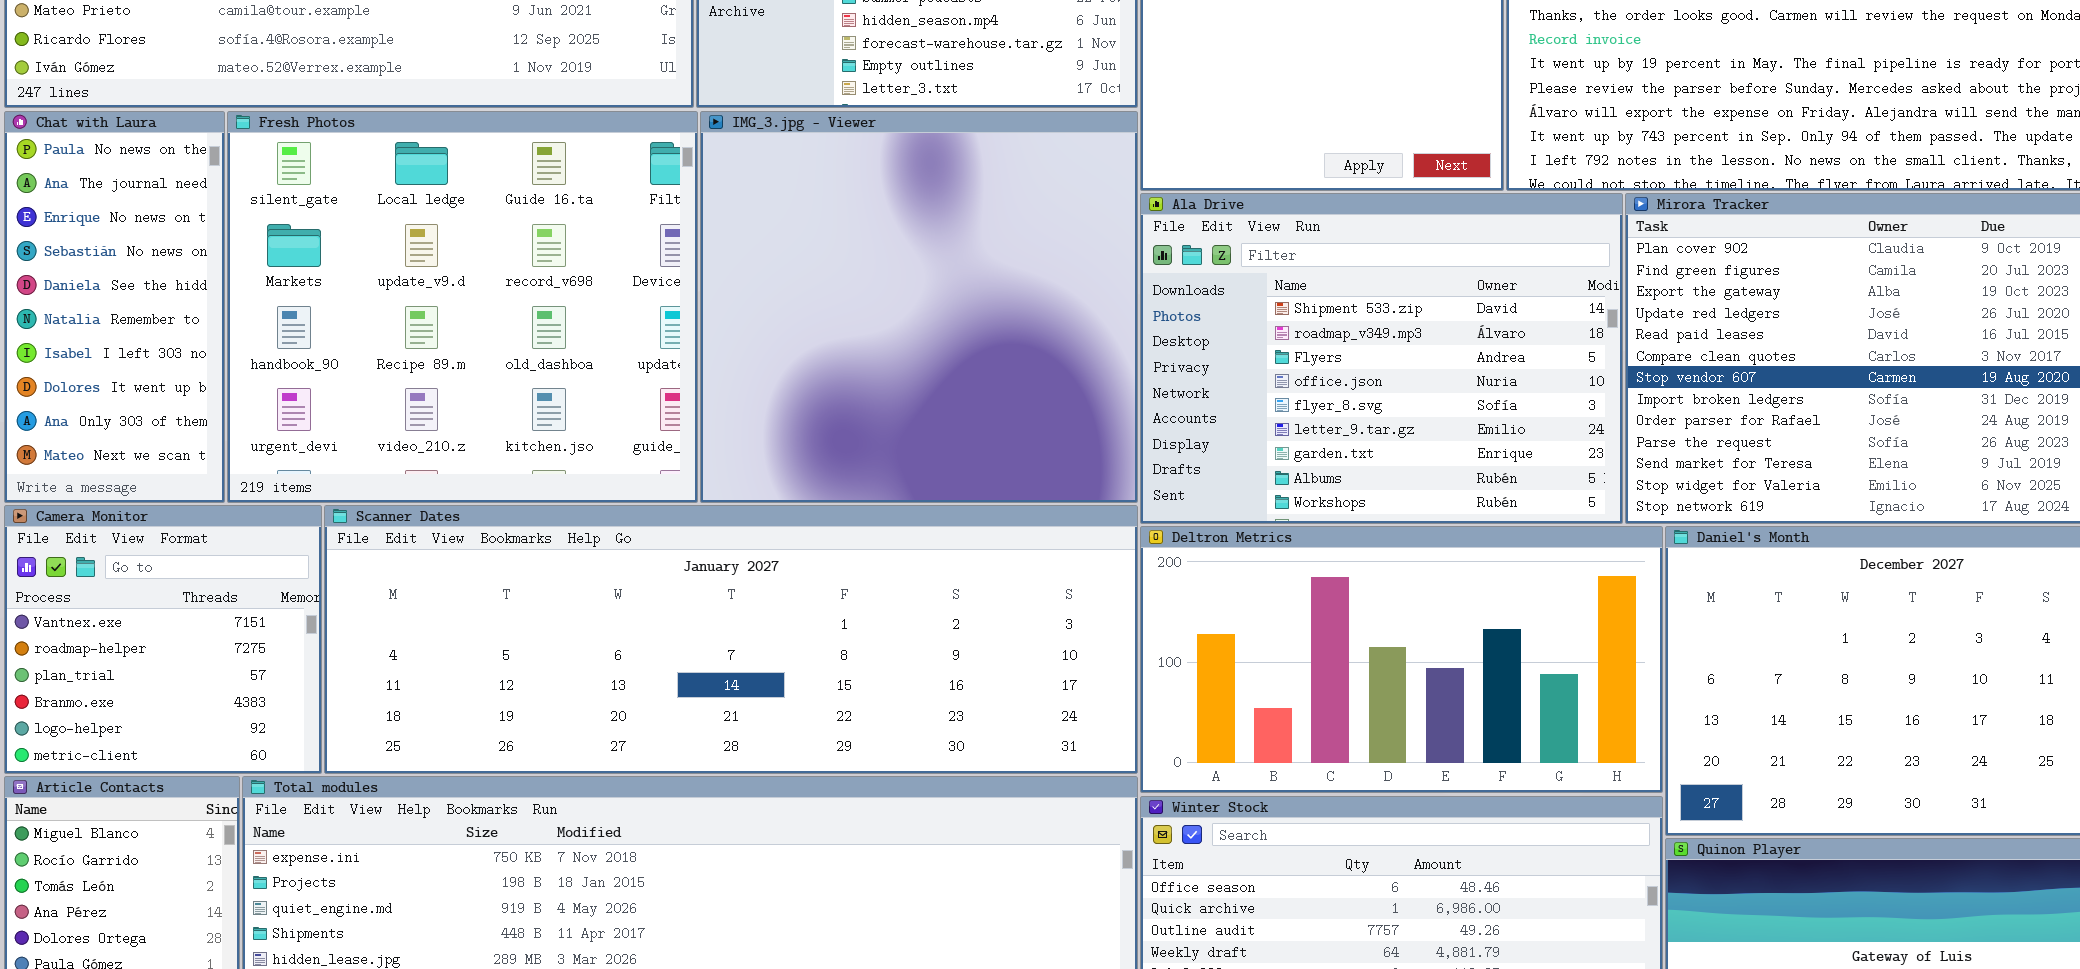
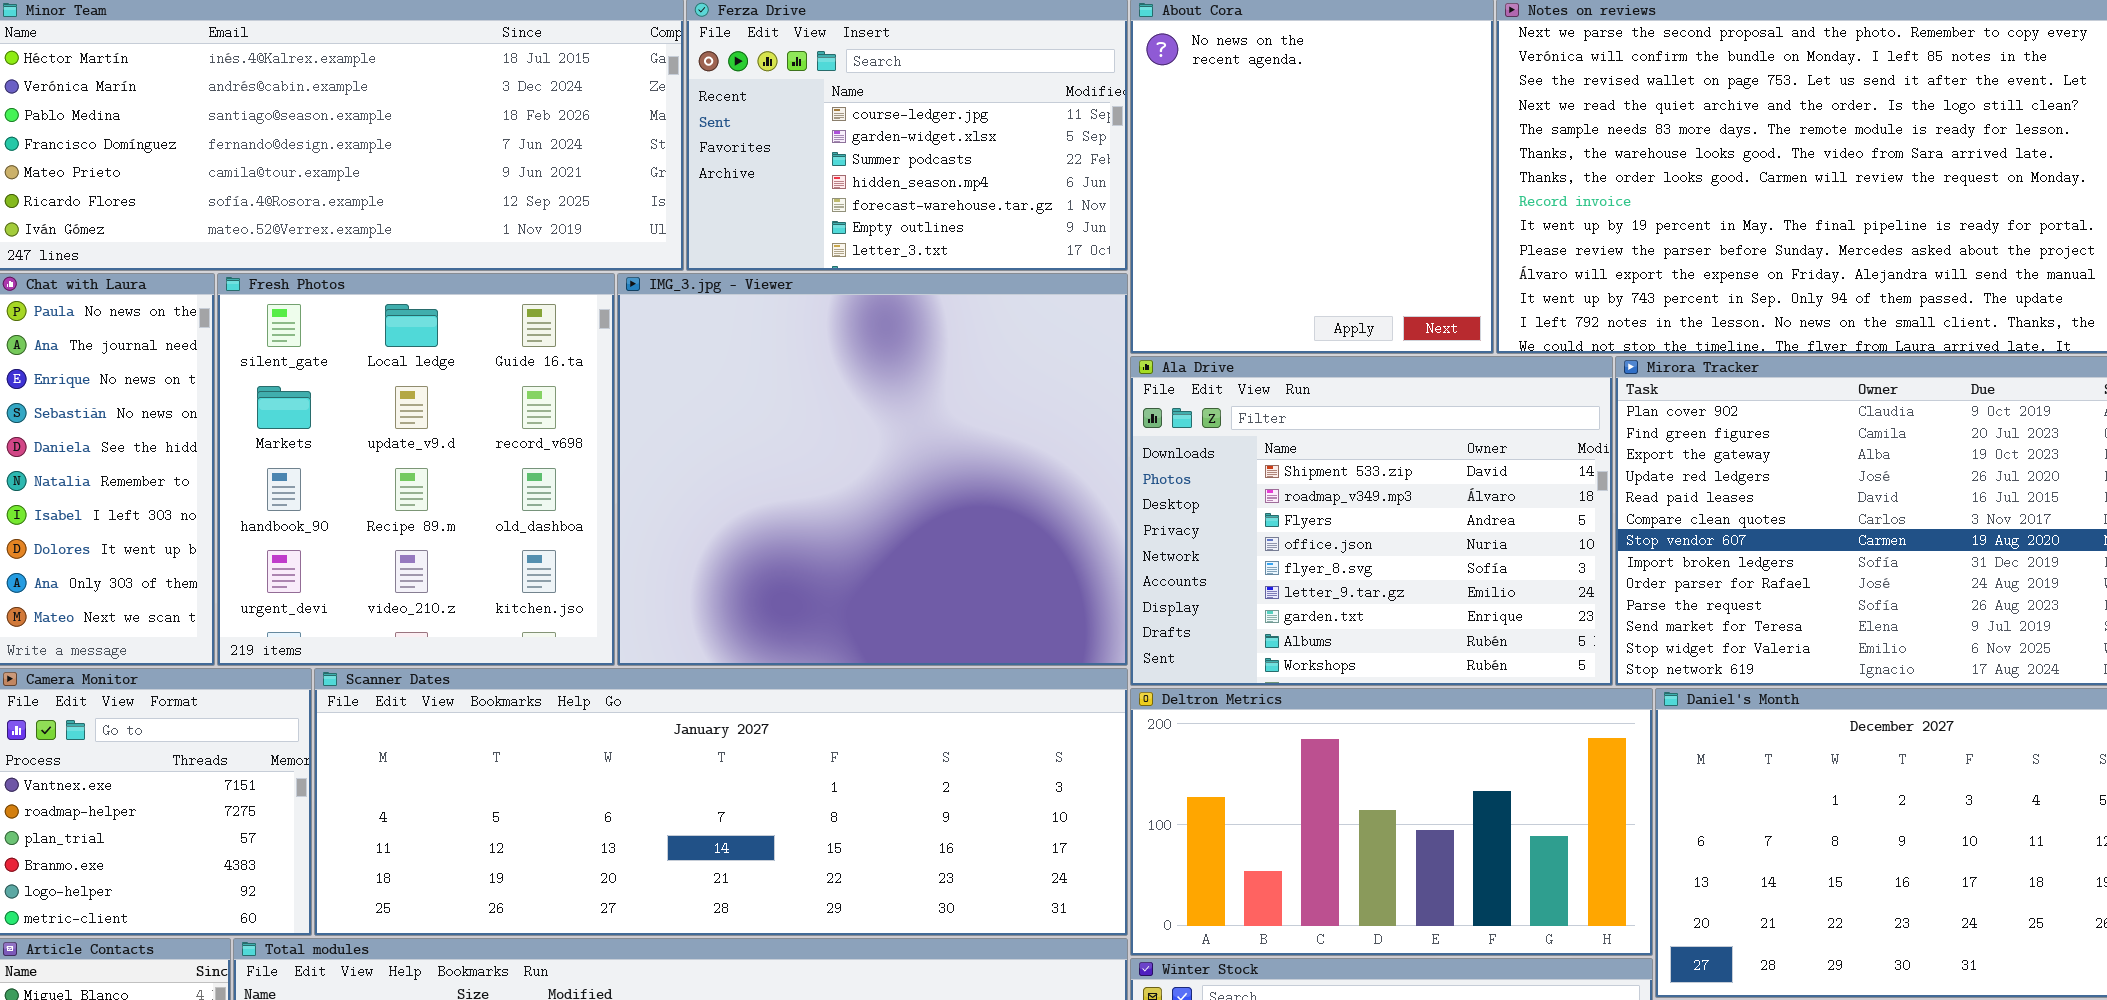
Fresh Photos: [227,111,698,503] -> [217,273,615,666], resized
IMG_3.jpg - Viewer: [700,111,1138,503] -> [617,273,1128,666], resized

